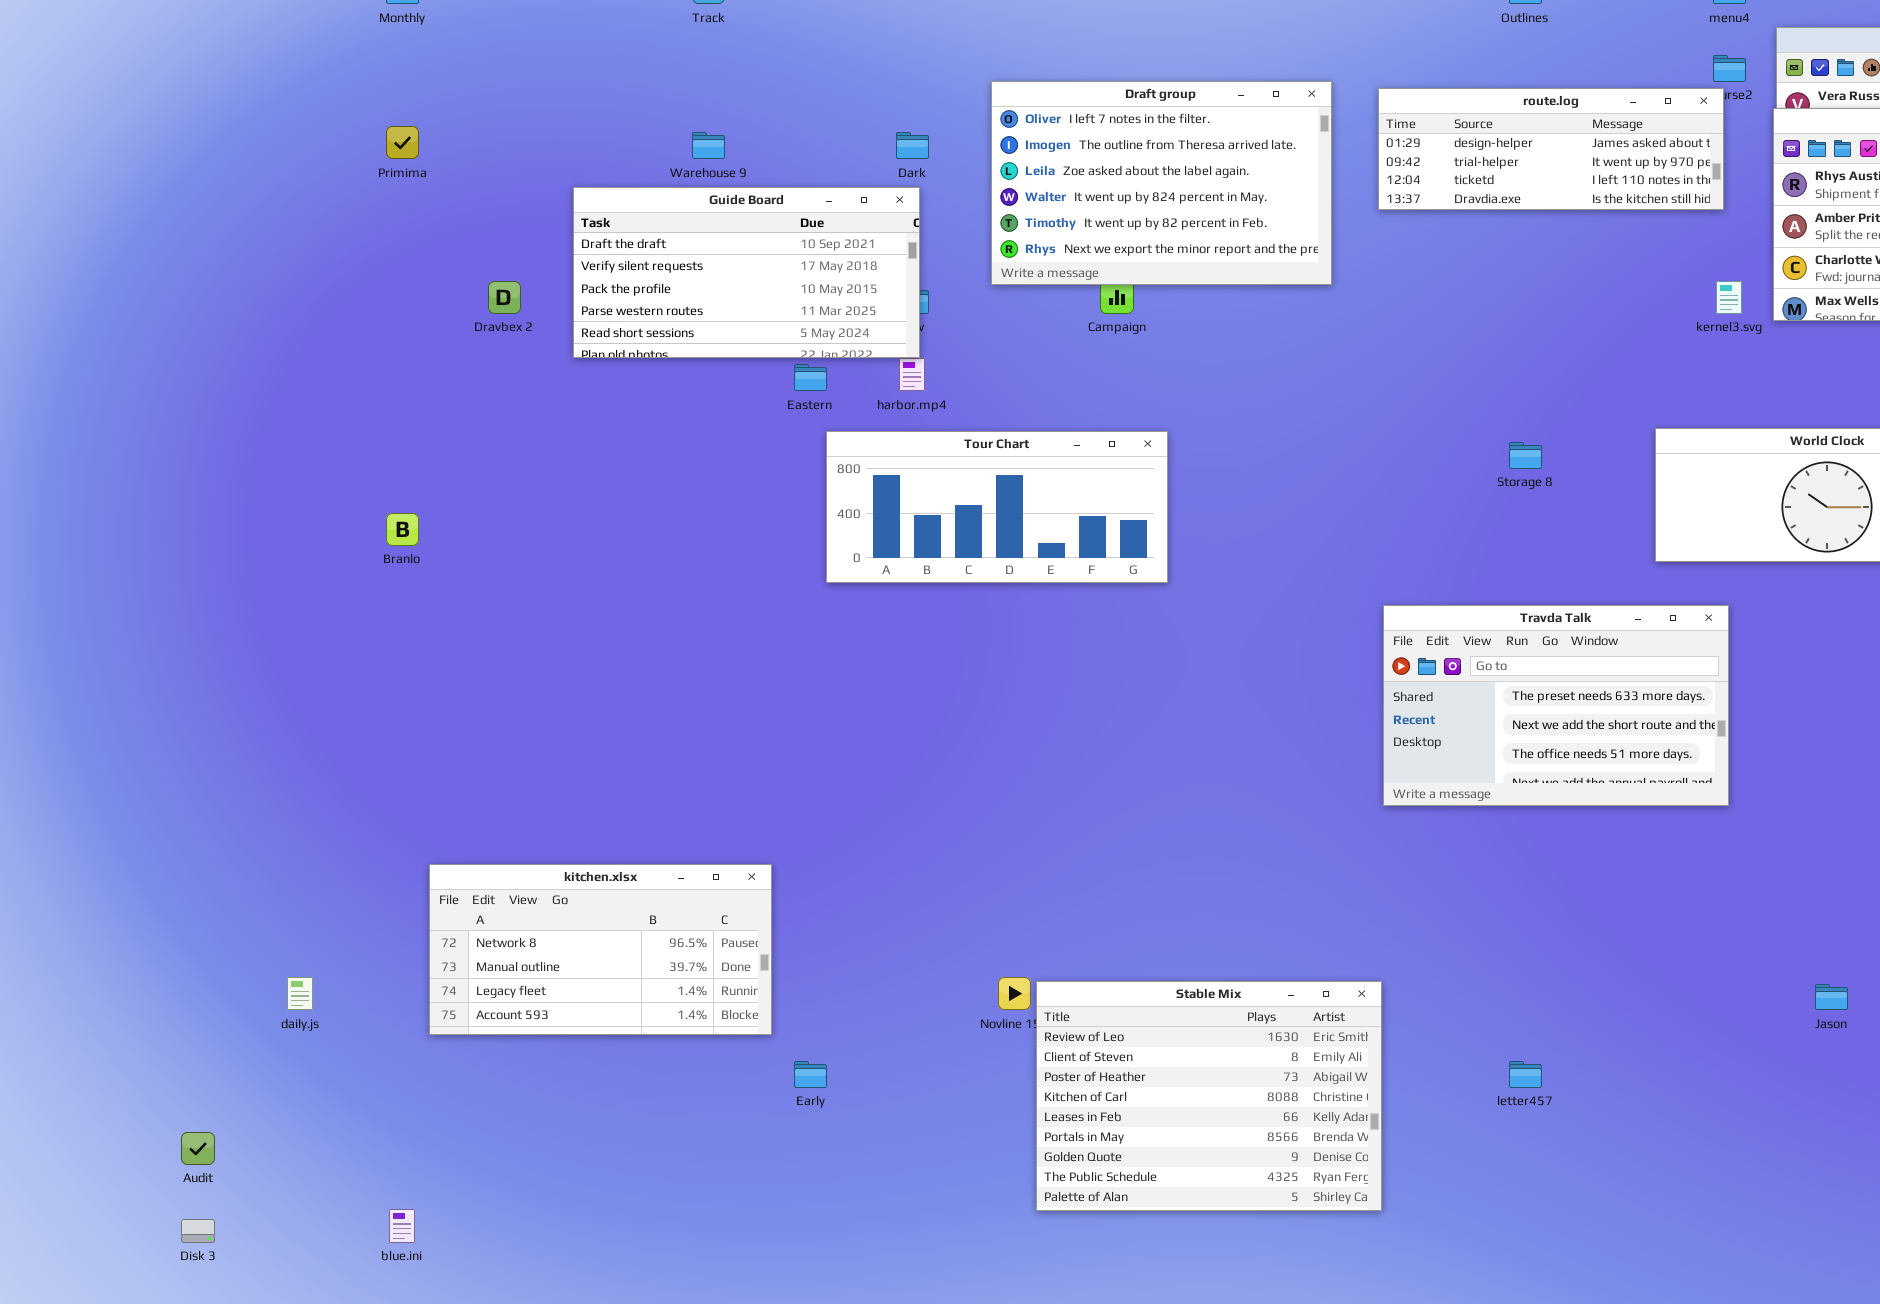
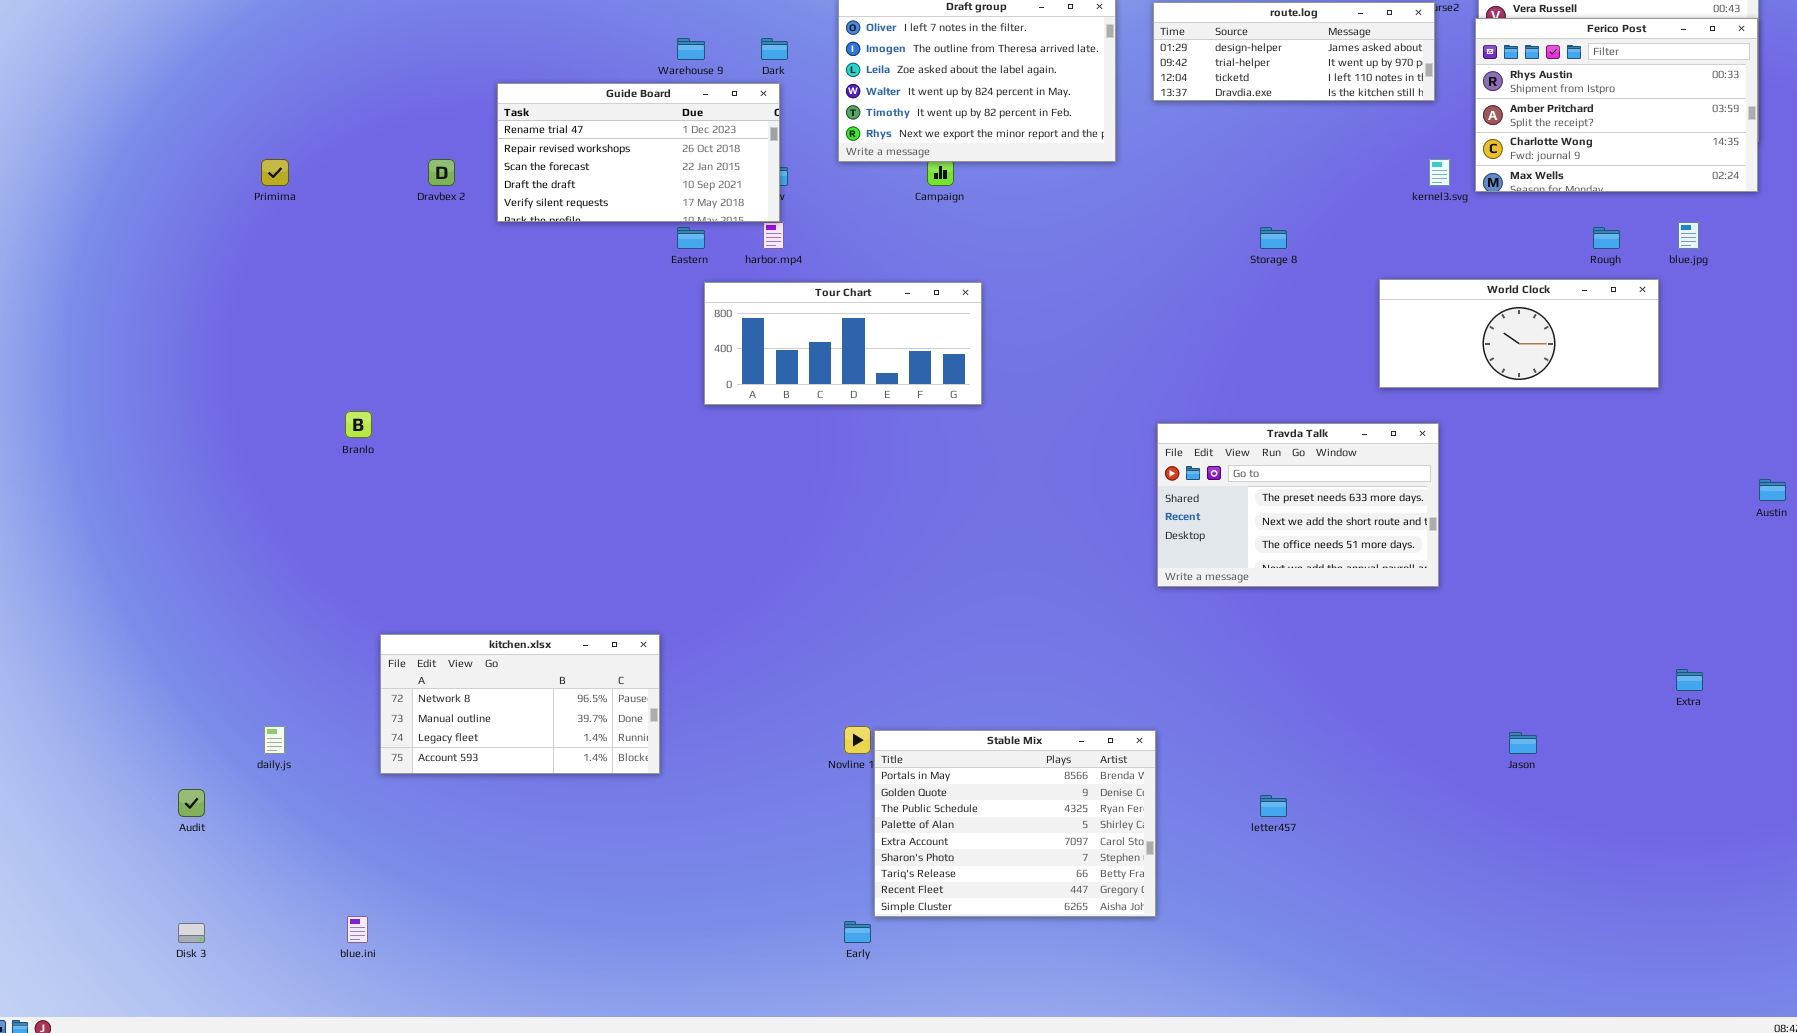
Primima: [386,126,419,159] -> [261,159,289,186], moved
Warehouse 9: [692,132,725,159] -> [677,38,705,60], moved
Guide Board: [573,187,920,358] -> [497,83,780,222], scrolled up 3 rows
Storage 8: [1509,442,1542,469] -> [1260,227,1287,249], moved
Branlo: [386,513,419,546] -> [345,411,372,438], moved
Stable Mix: [1036,981,1382,1211] -> [874,730,1156,917], scrolled down 5 rows
Early: [794,1061,827,1088] -> [844,921,871,943], moved
Audit: [181,1132,215,1165] -> [178,789,205,817], moved

